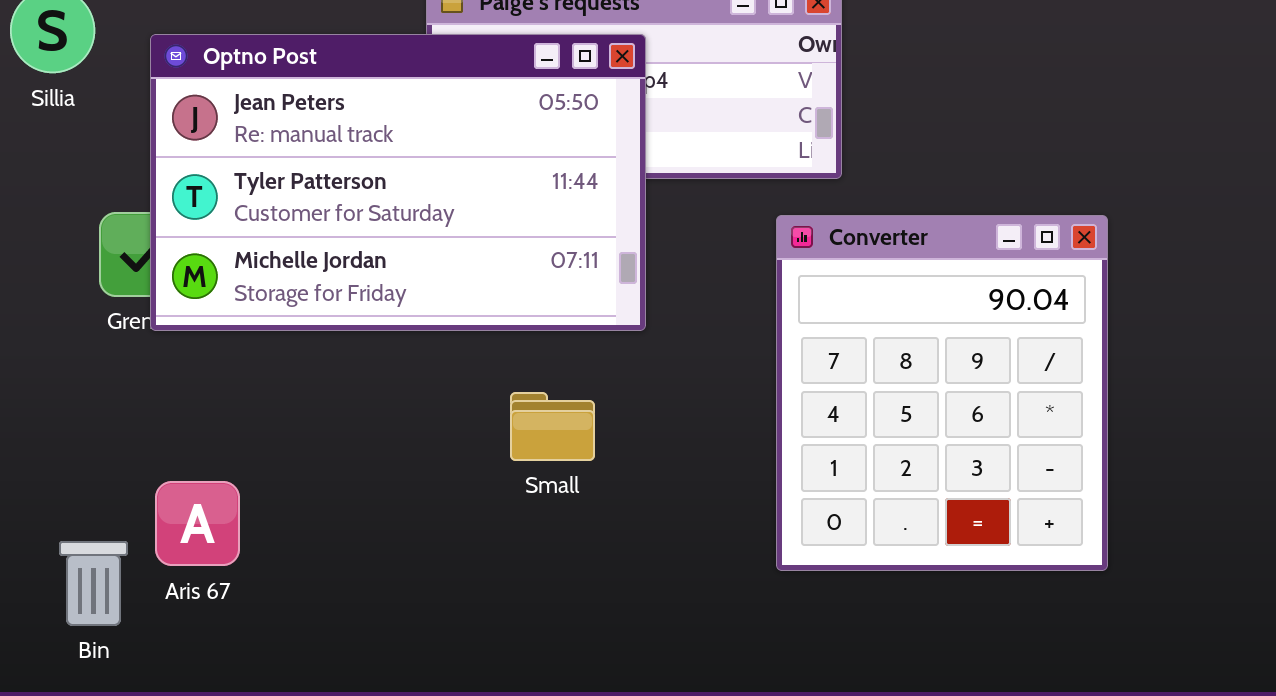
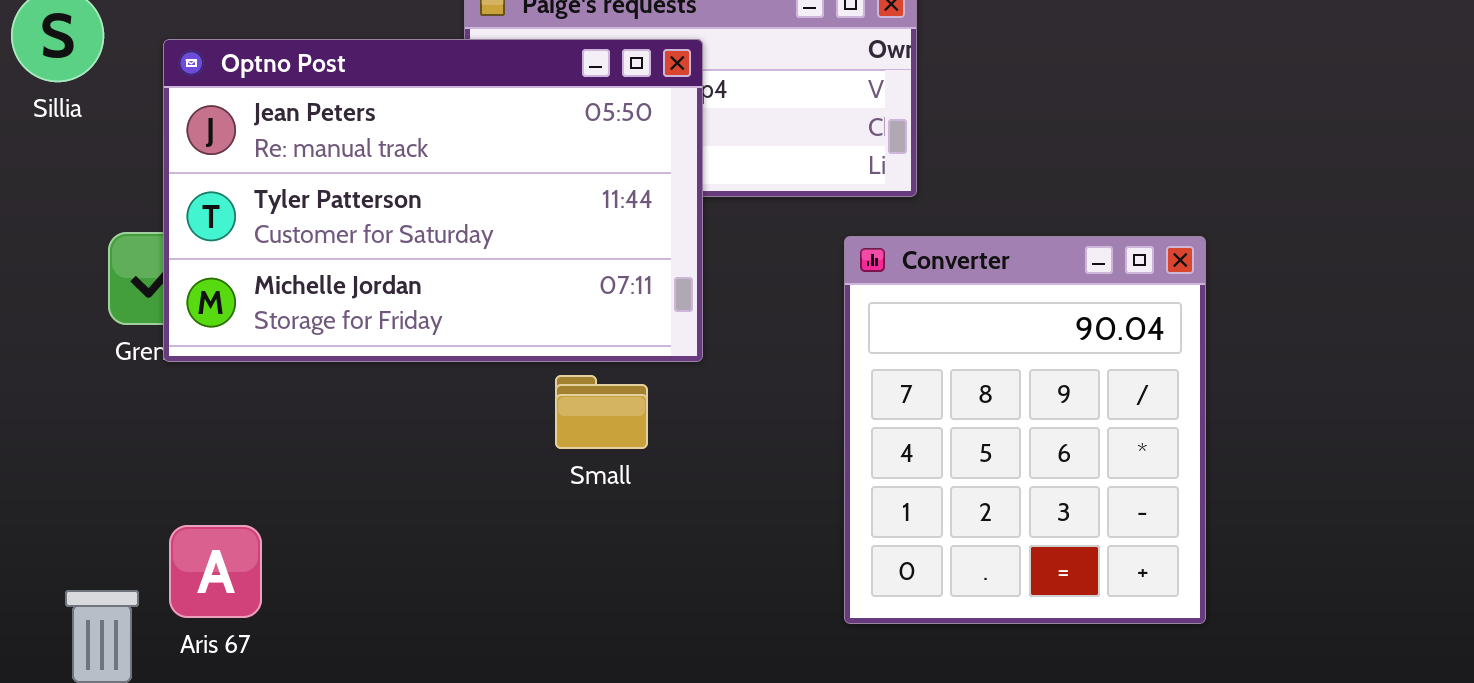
Small: [510,392,595,461] -> [555,375,648,449], moved

